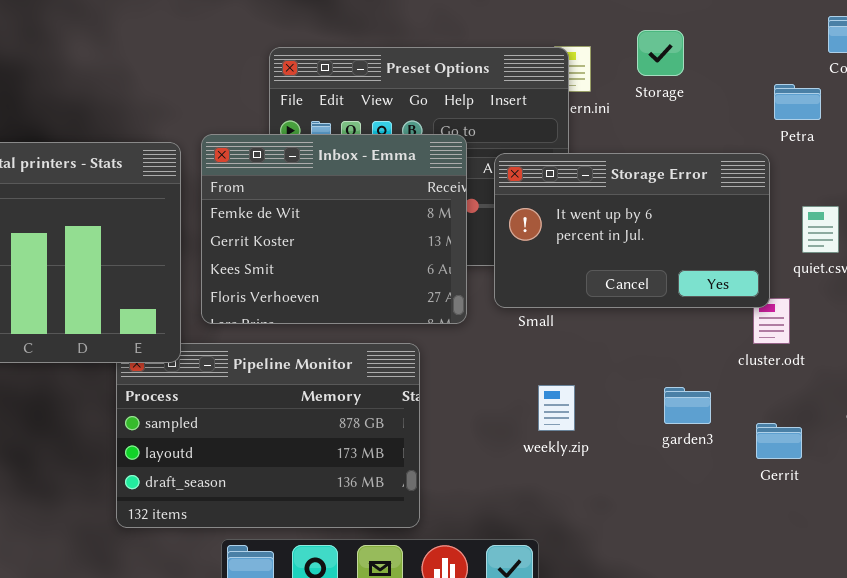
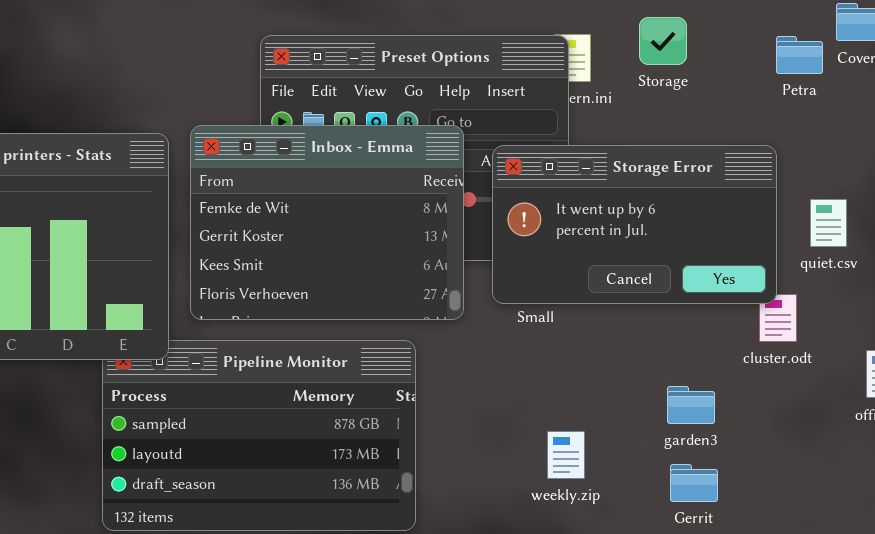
Petra: [774,84,821,120] -> [776,36,823,74], moved
weekly.zip: [538,385,575,431] -> [547,431,585,479], moved
Gerrit: [756,423,802,459] -> [670,464,718,502], moved

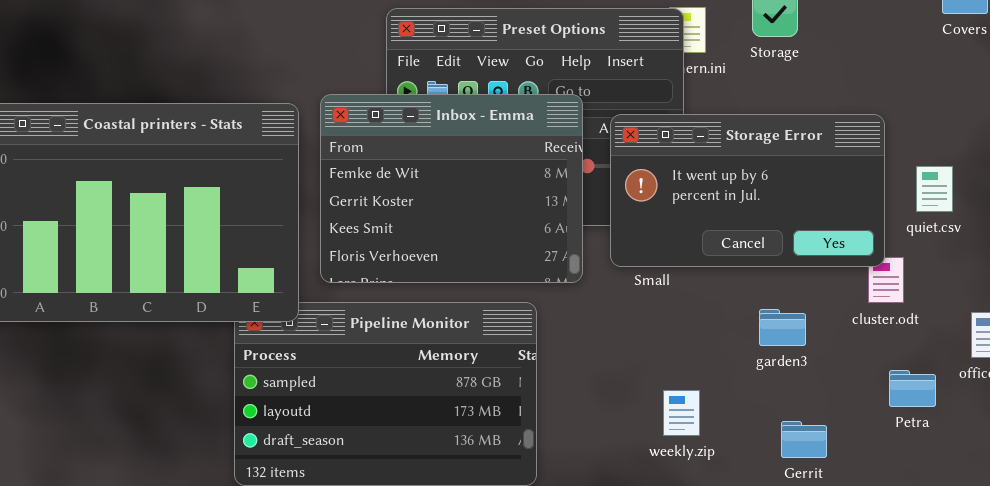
Petra: [776,36,823,74] -> [889,370,936,407], moved
garden3: [667,386,715,424] -> [759,309,806,346], moved

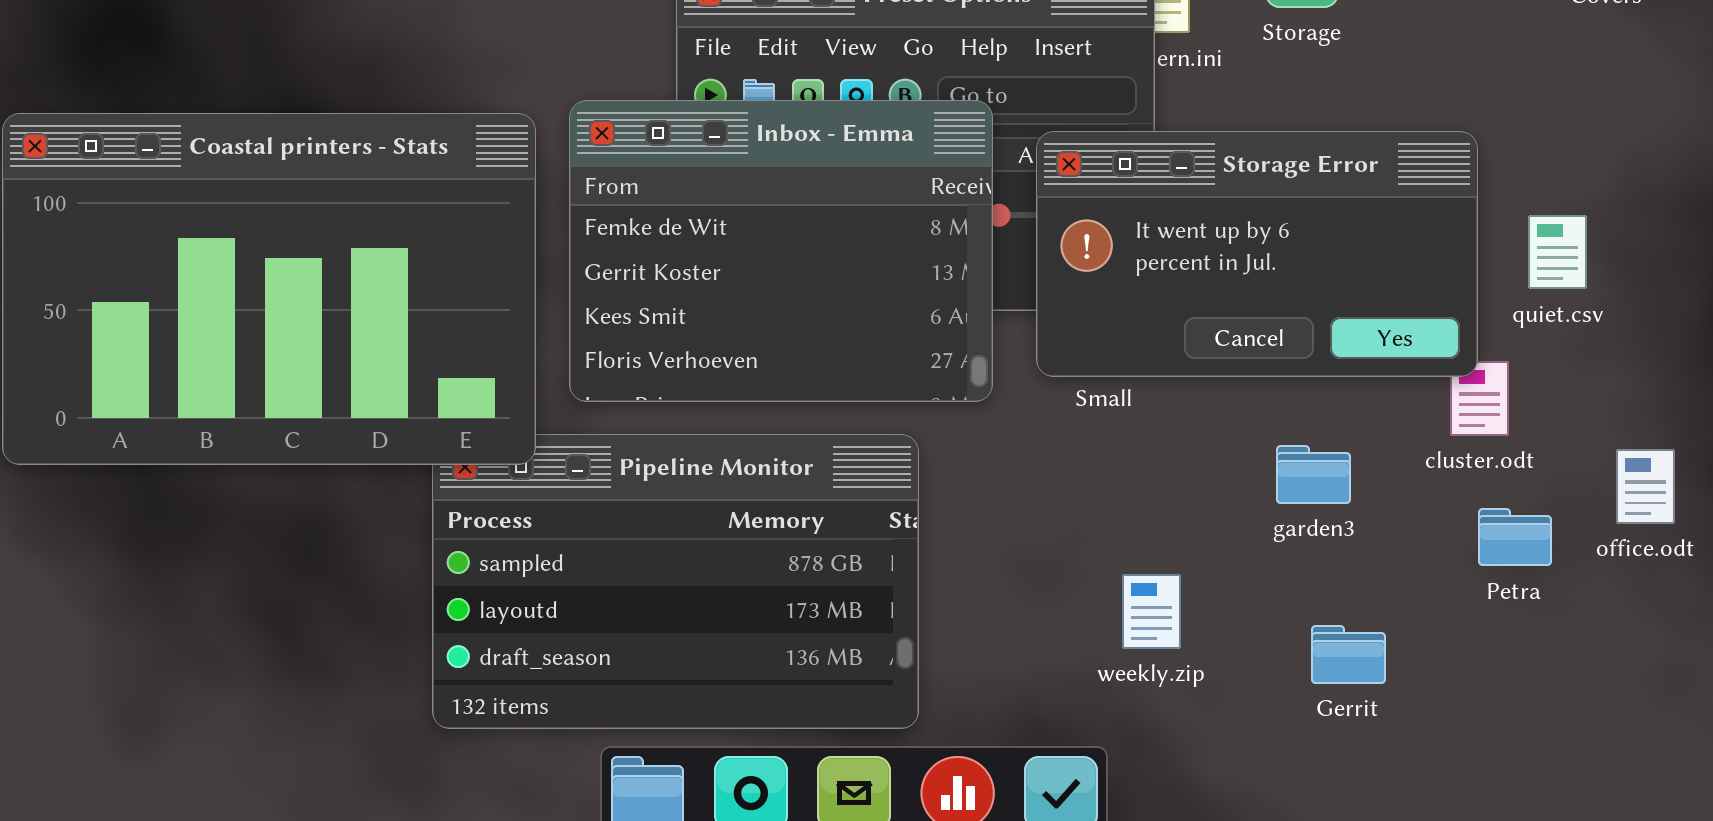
Petra: [889,370,936,407] -> [1478,508,1552,566], moved

